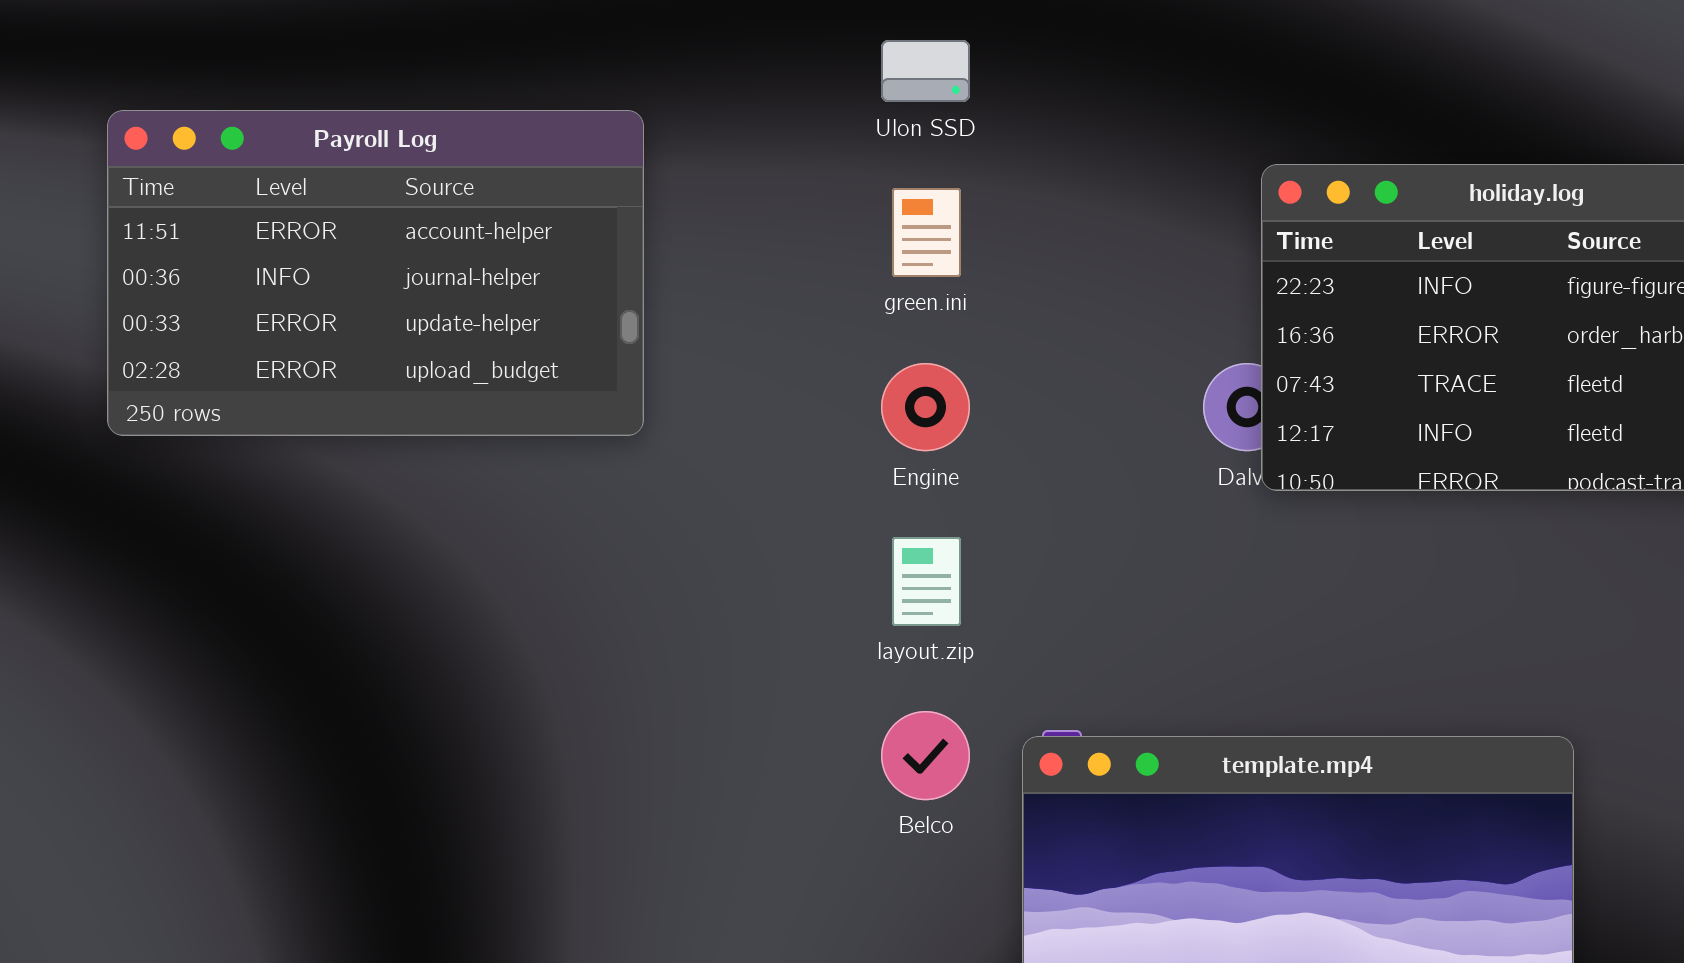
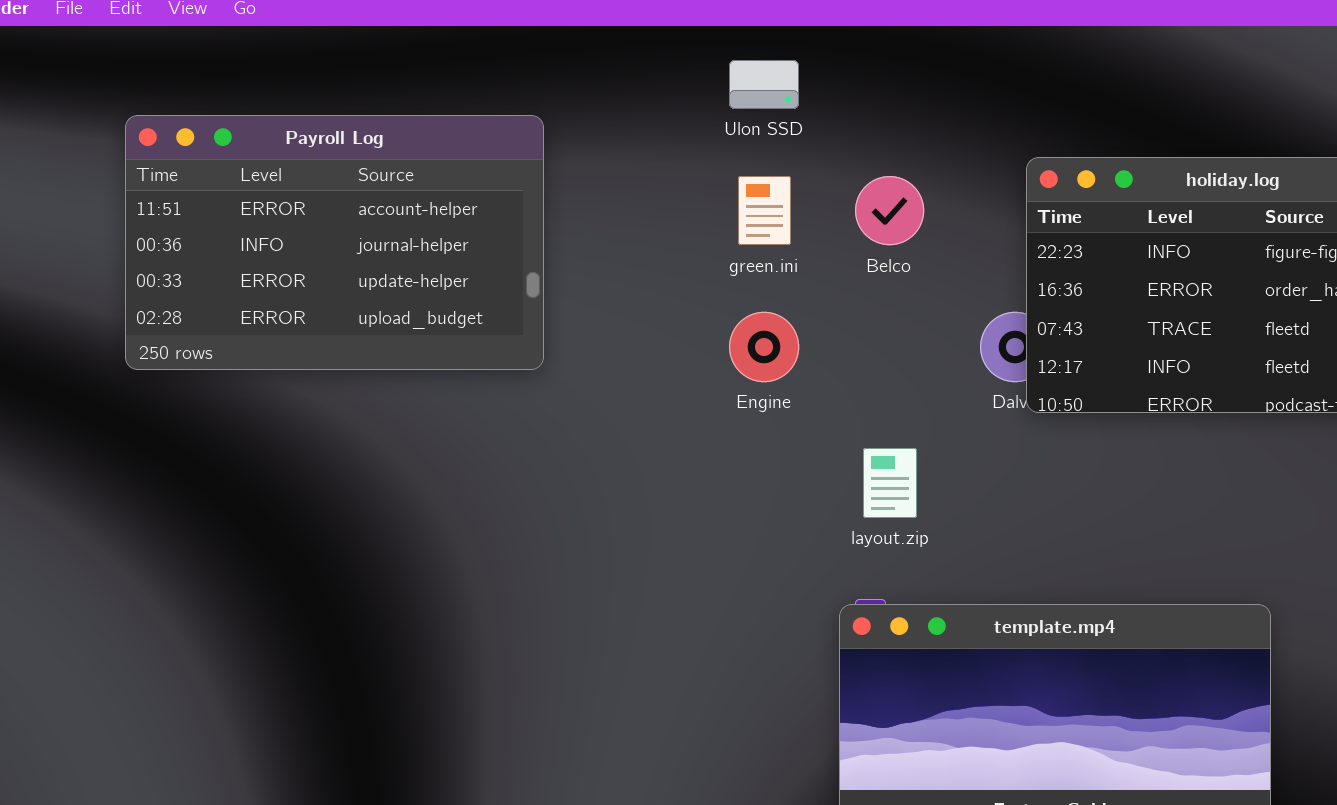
layout.zip: [892,537,961,626] -> [863,448,917,518], moved
Belco: [881,711,970,800] -> [855,176,924,245], moved

